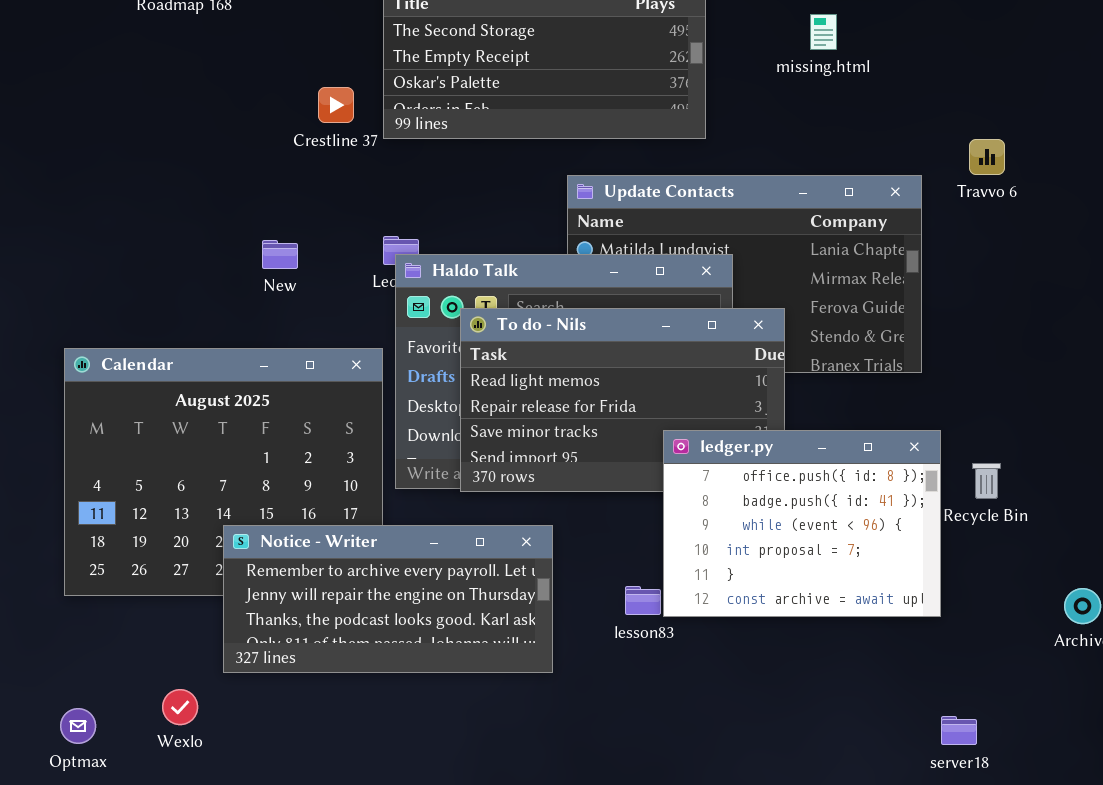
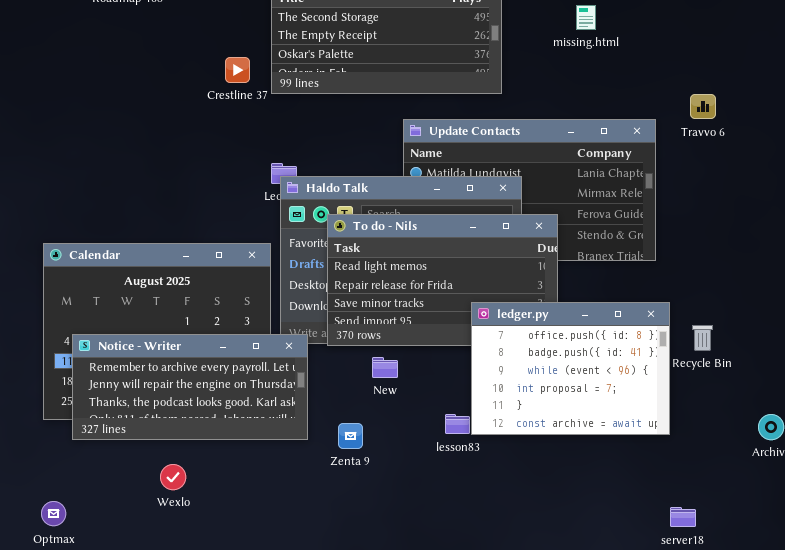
New: [262,240,298,269] -> [372,357,398,378], moved
Notice - Writer: [223,525,553,673] -> [72,334,308,440], moved
Wexlo: [162,689,198,725] -> [160,464,186,490], moved

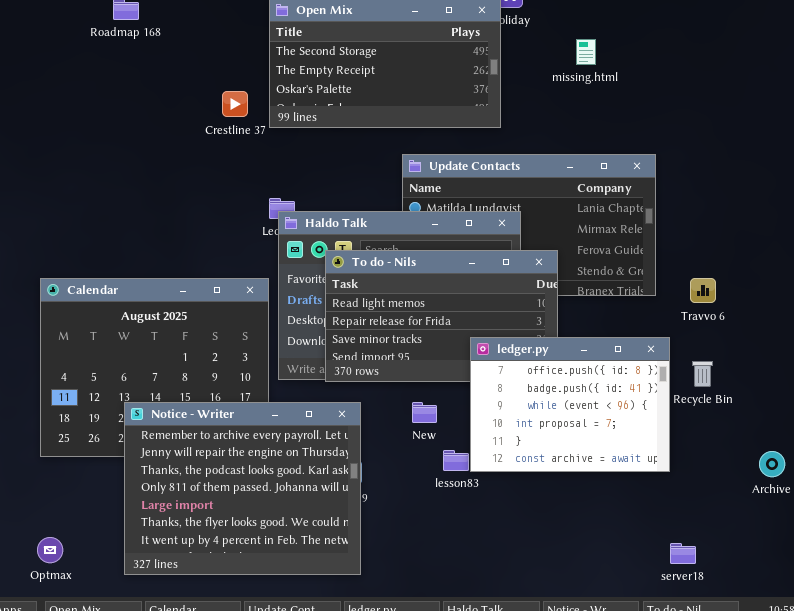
Travvo 6: [690,94,716,119] -> [690,278,716,303], moved
Notice - Writer: [72,334,308,440] -> [124,402,361,575], moved, resized
New: [372,357,398,378] -> [412,402,437,423], moved

